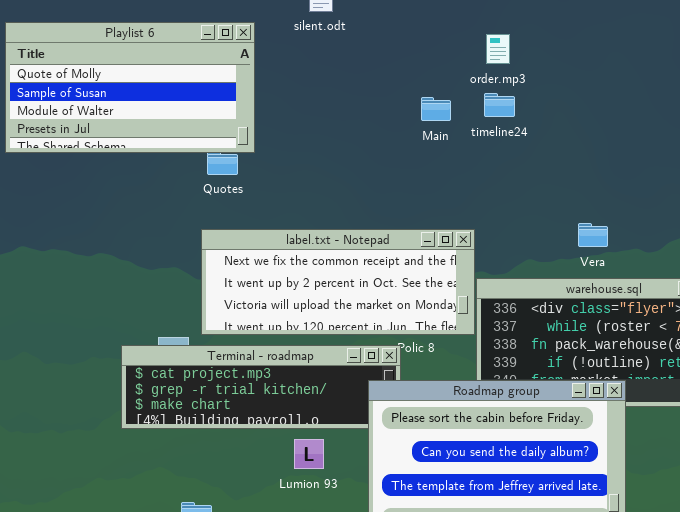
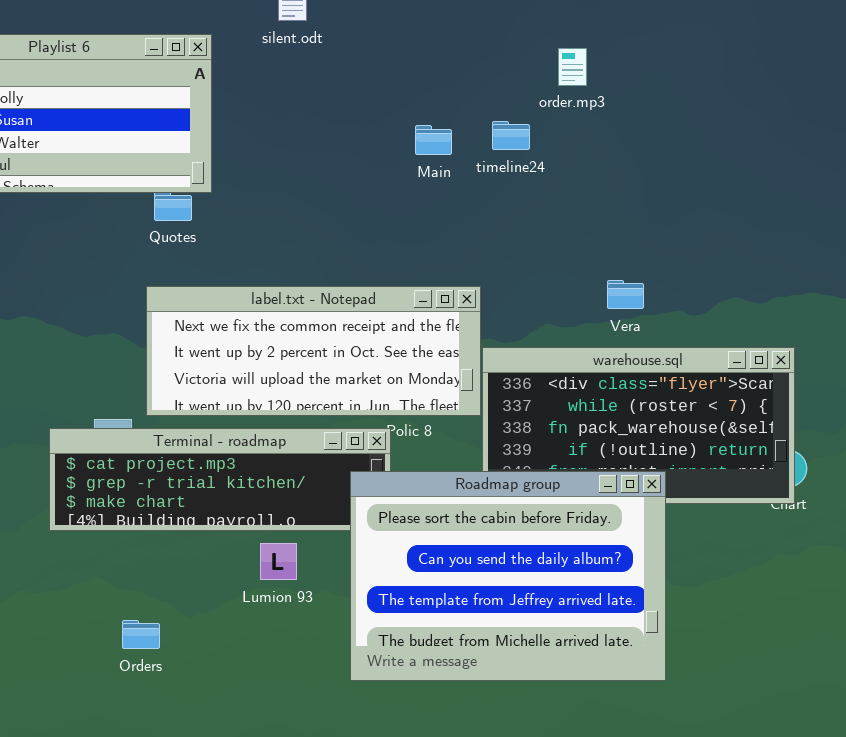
order.mp3: [486,34,510,64] -> [558,48,587,86], moved

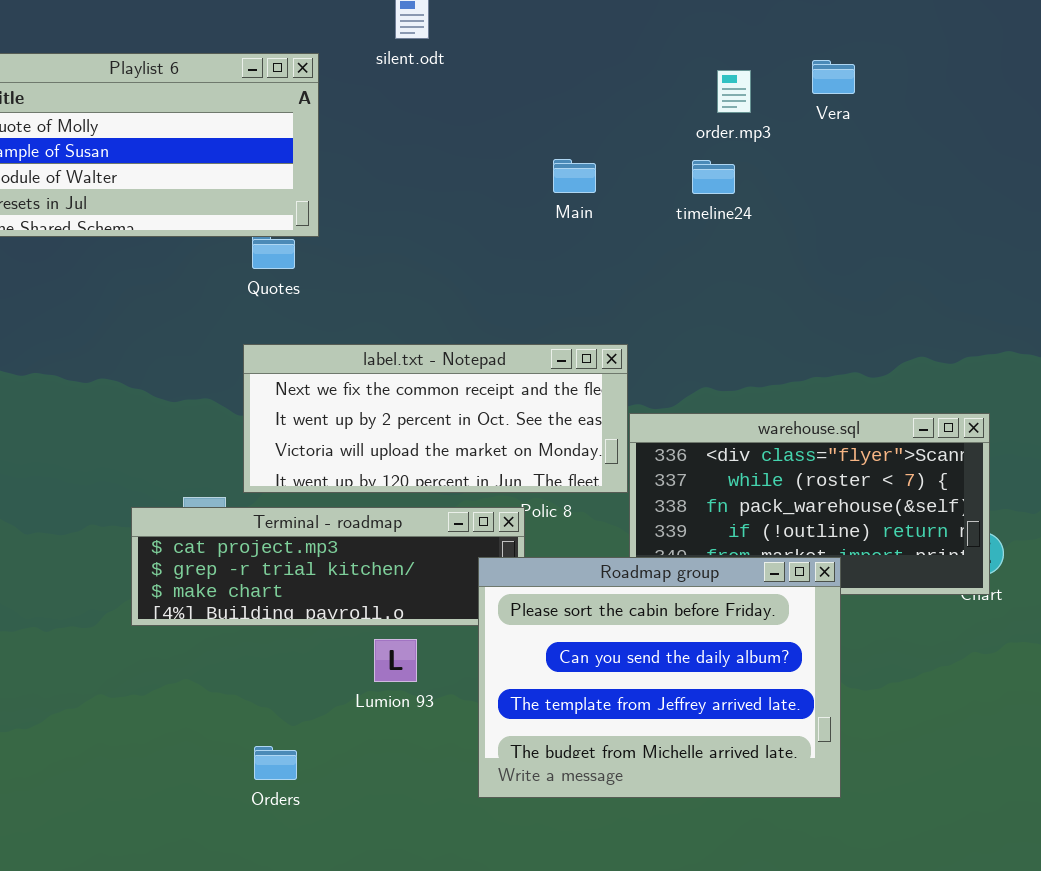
timeline24: [492,121,530,150] -> [692,160,735,194], moved
Vera: [607,280,644,309] -> [812,60,855,94], moved
Orders: [122,620,160,649] -> [254,746,297,780], moved

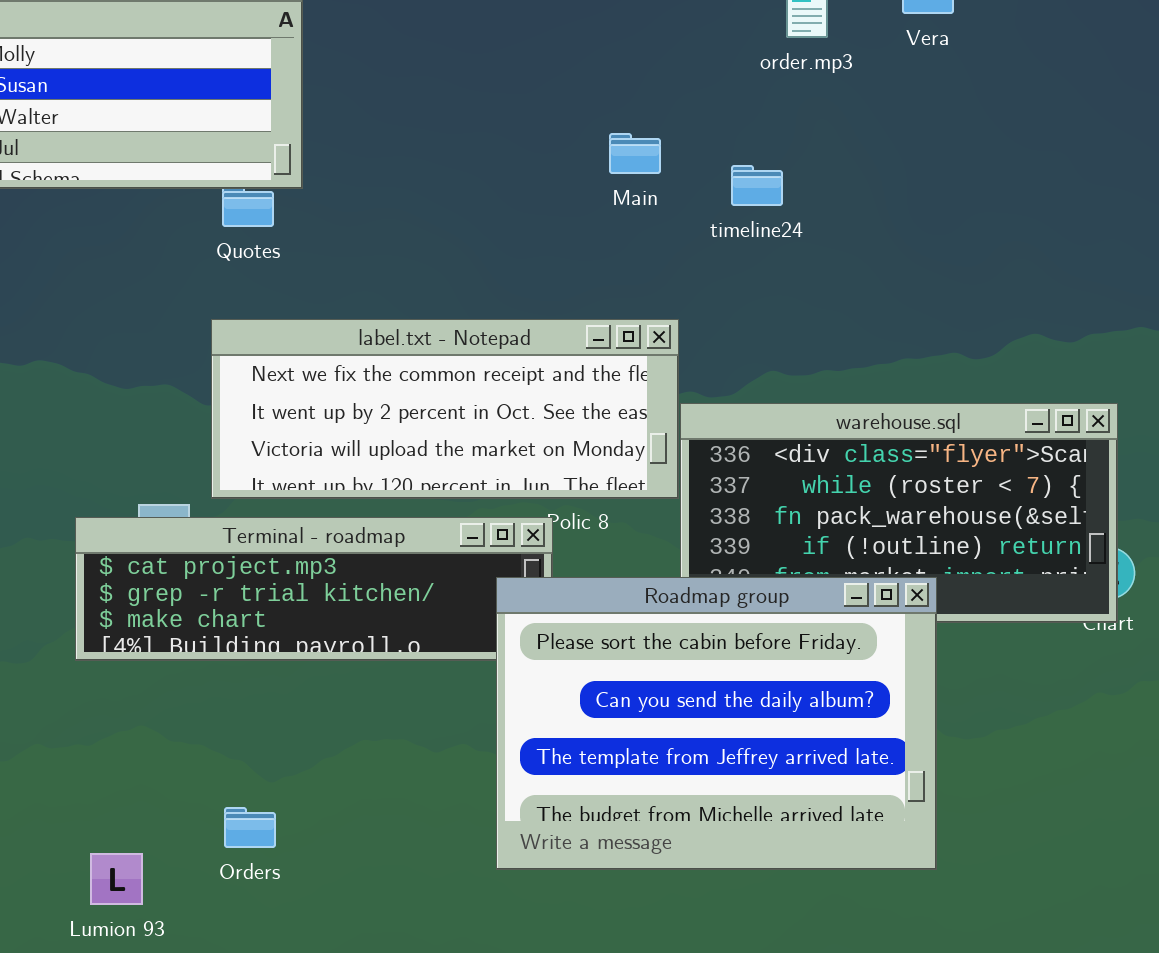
Main: [553,159,596,193] -> [609,133,661,174], moved
timeline24: [692,160,735,194] -> [731,165,783,206], moved
Lumion 93: [374,639,417,682] -> [90,853,143,905], moved

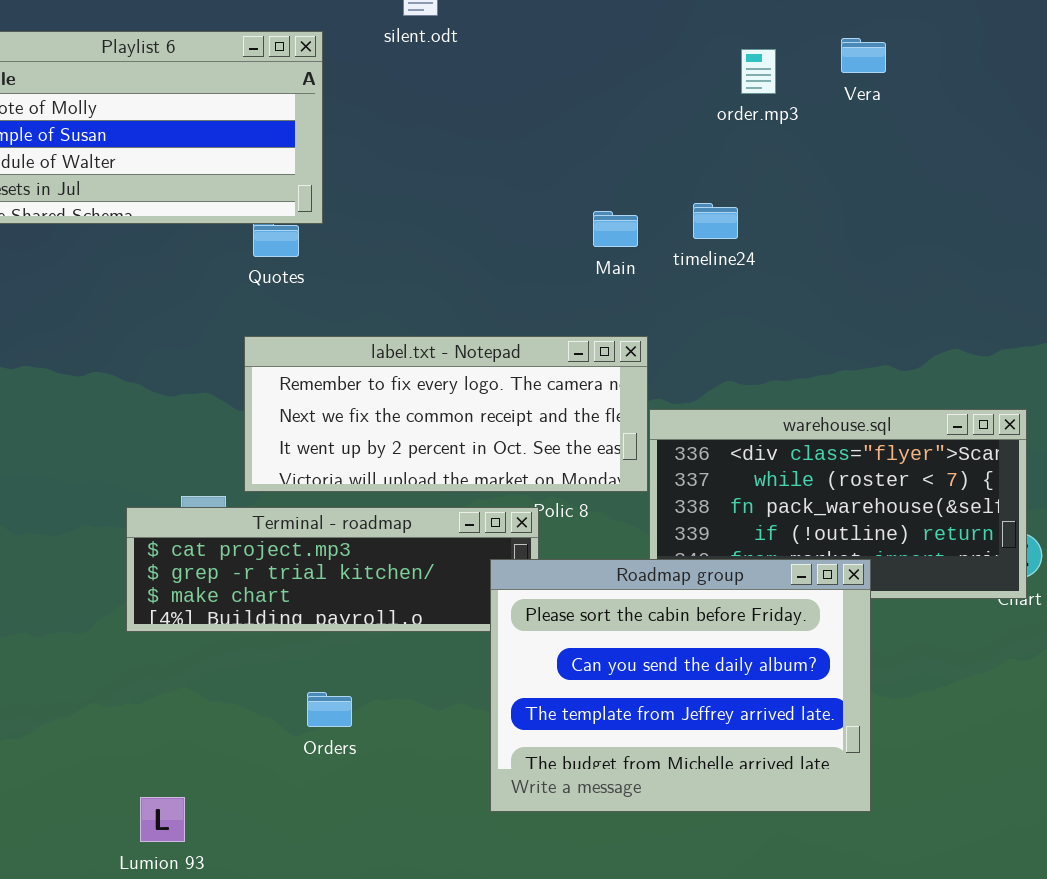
Main: [609,133,661,174] -> [593,211,638,247], moved
label.txt - Notepad: [211,319,679,499] -> [244,336,648,492], scrolled up 1 row
Orders: [224,807,276,848] -> [307,692,352,727], moved

